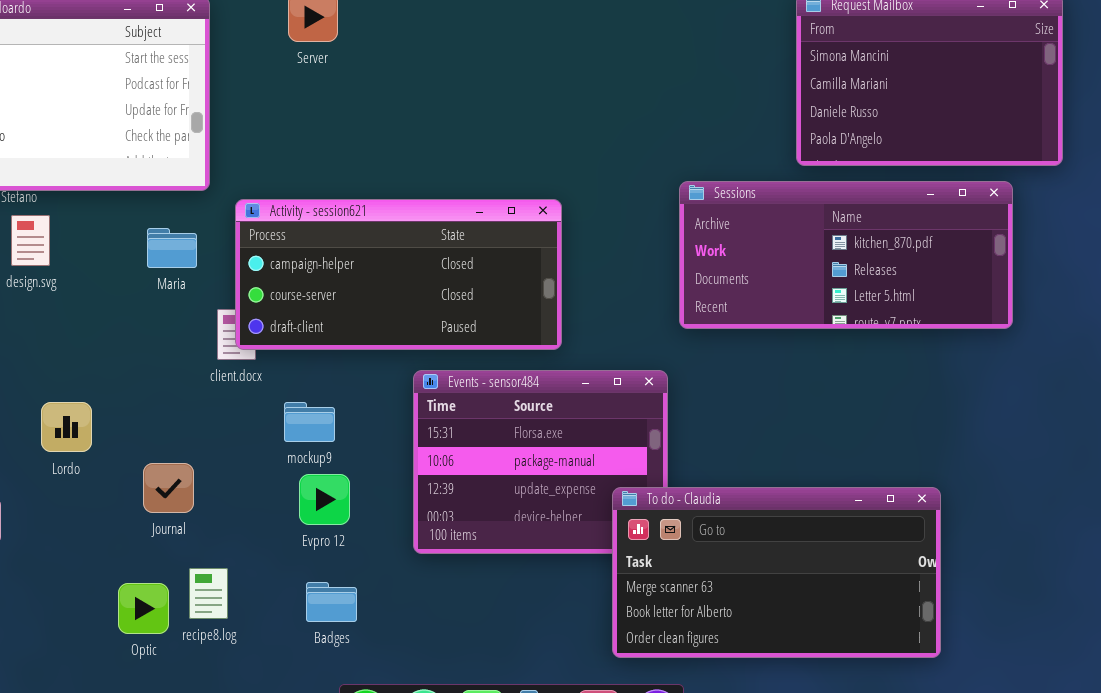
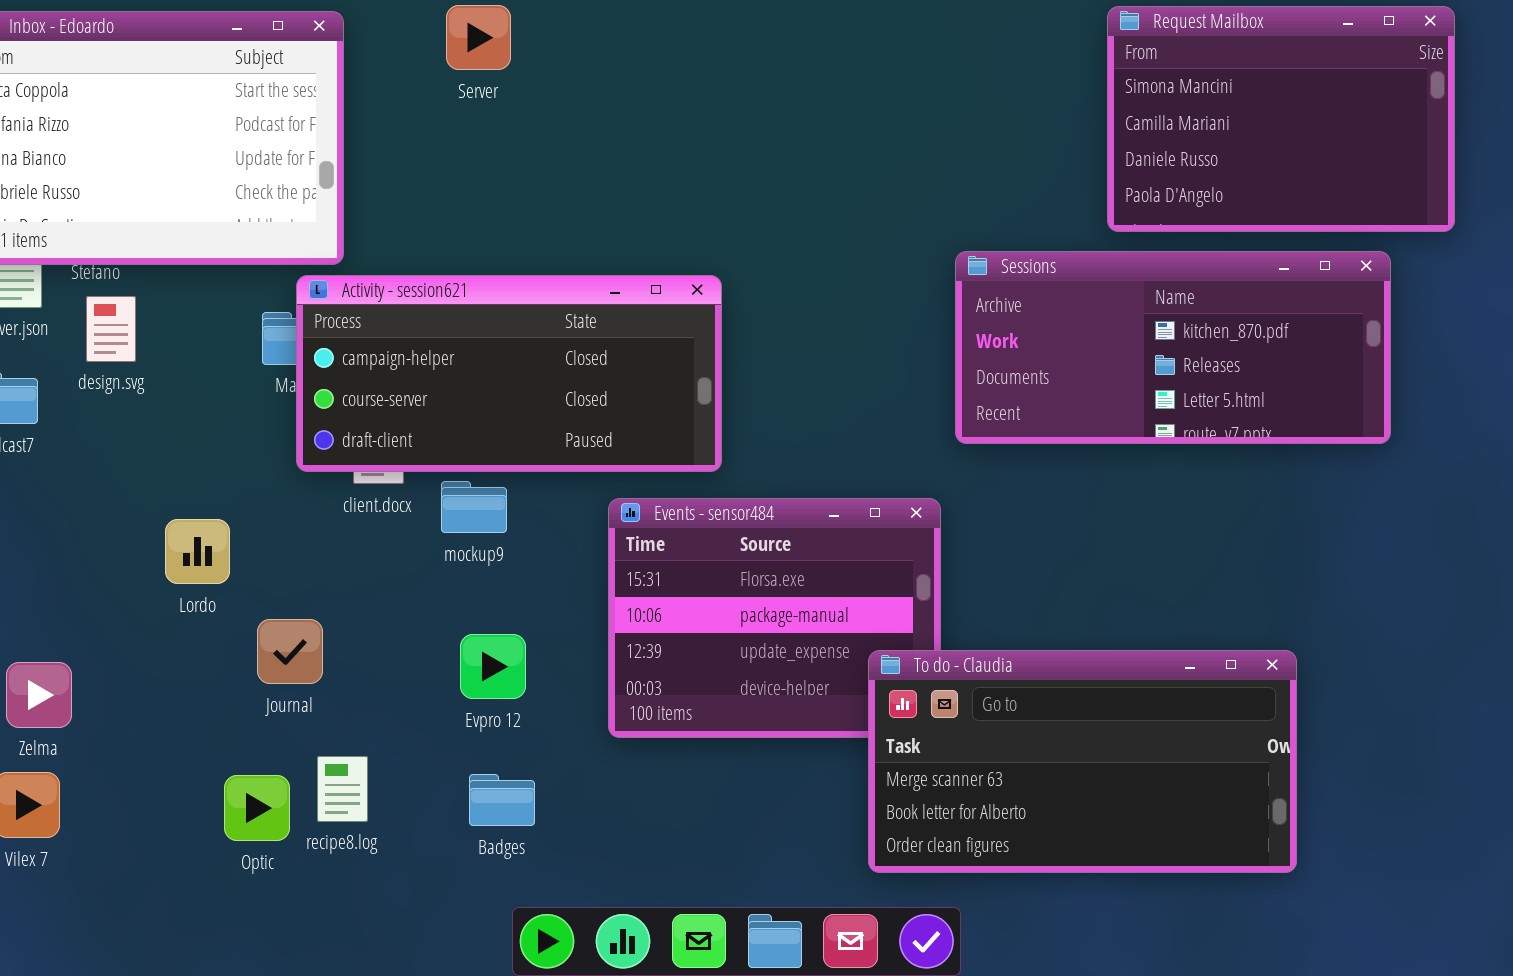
Activity - session621: [235,199,562,350] -> [296,275,722,472], moved
Lordo: [41,402,92,452] -> [165,519,230,584], moved
mockup9: [284,402,335,442] -> [441,481,507,533], moved

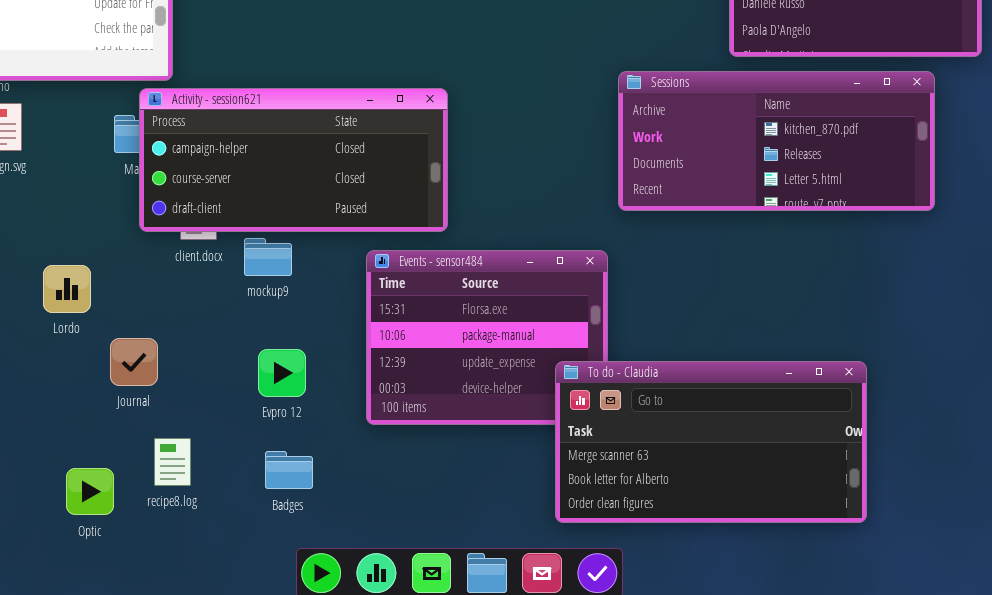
Optic: [224,775,290,841] -> [66,468,114,515], moved

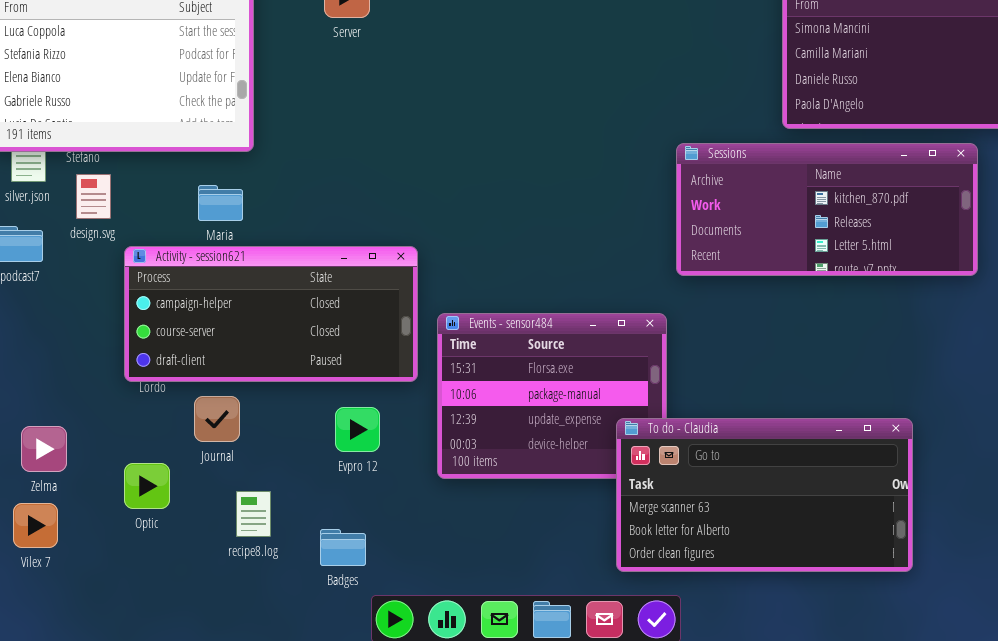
Activity - session621: [139,88,448,232] -> [124,246,418,382], moved
Badges: [265,451,313,489] -> [320,529,366,566], moved
Optic: [66,468,114,515] -> [124,463,170,509], moved

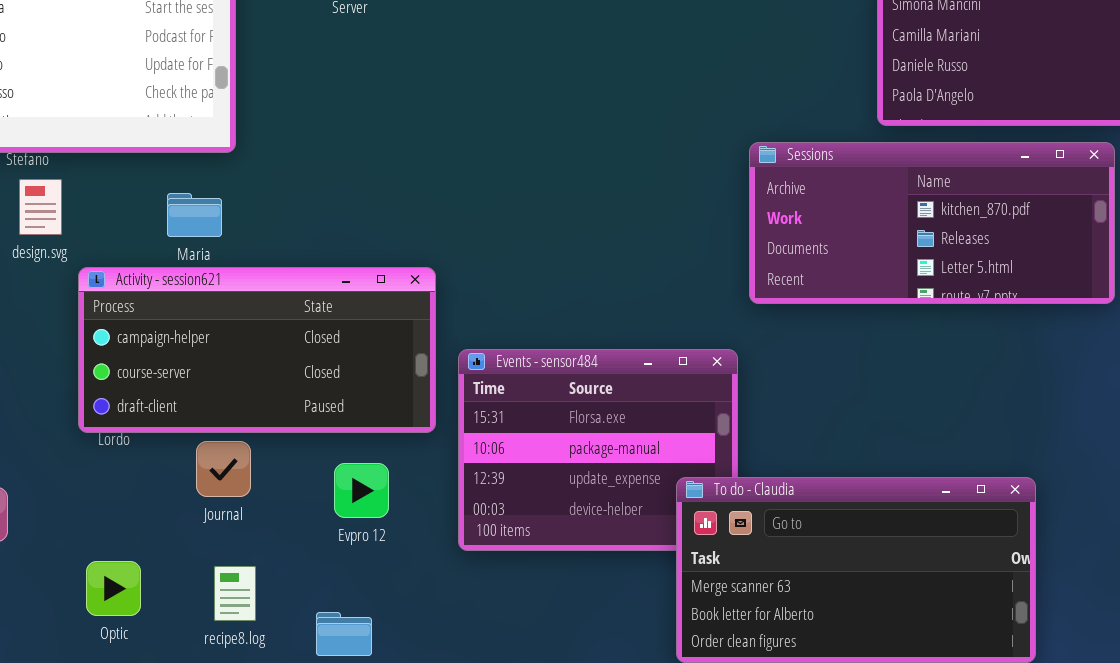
Journal: [194,396,240,442] -> [196,441,251,497], moved
Optic: [124,463,170,509] -> [86,561,141,616], moved

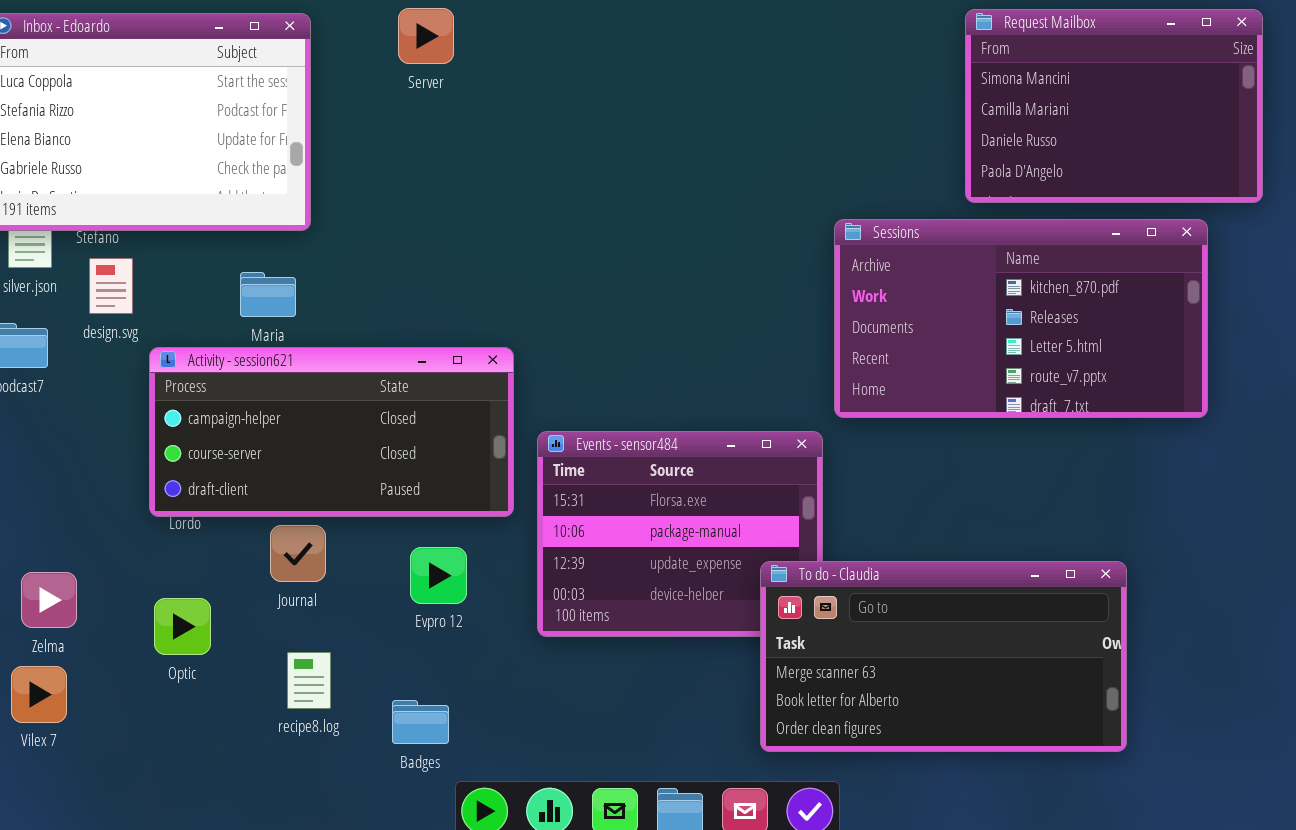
Sessions: [749,142,1115,304] -> [834,219,1208,418], resized
Optic: [86,561,141,616] -> [154,598,211,655], moved

